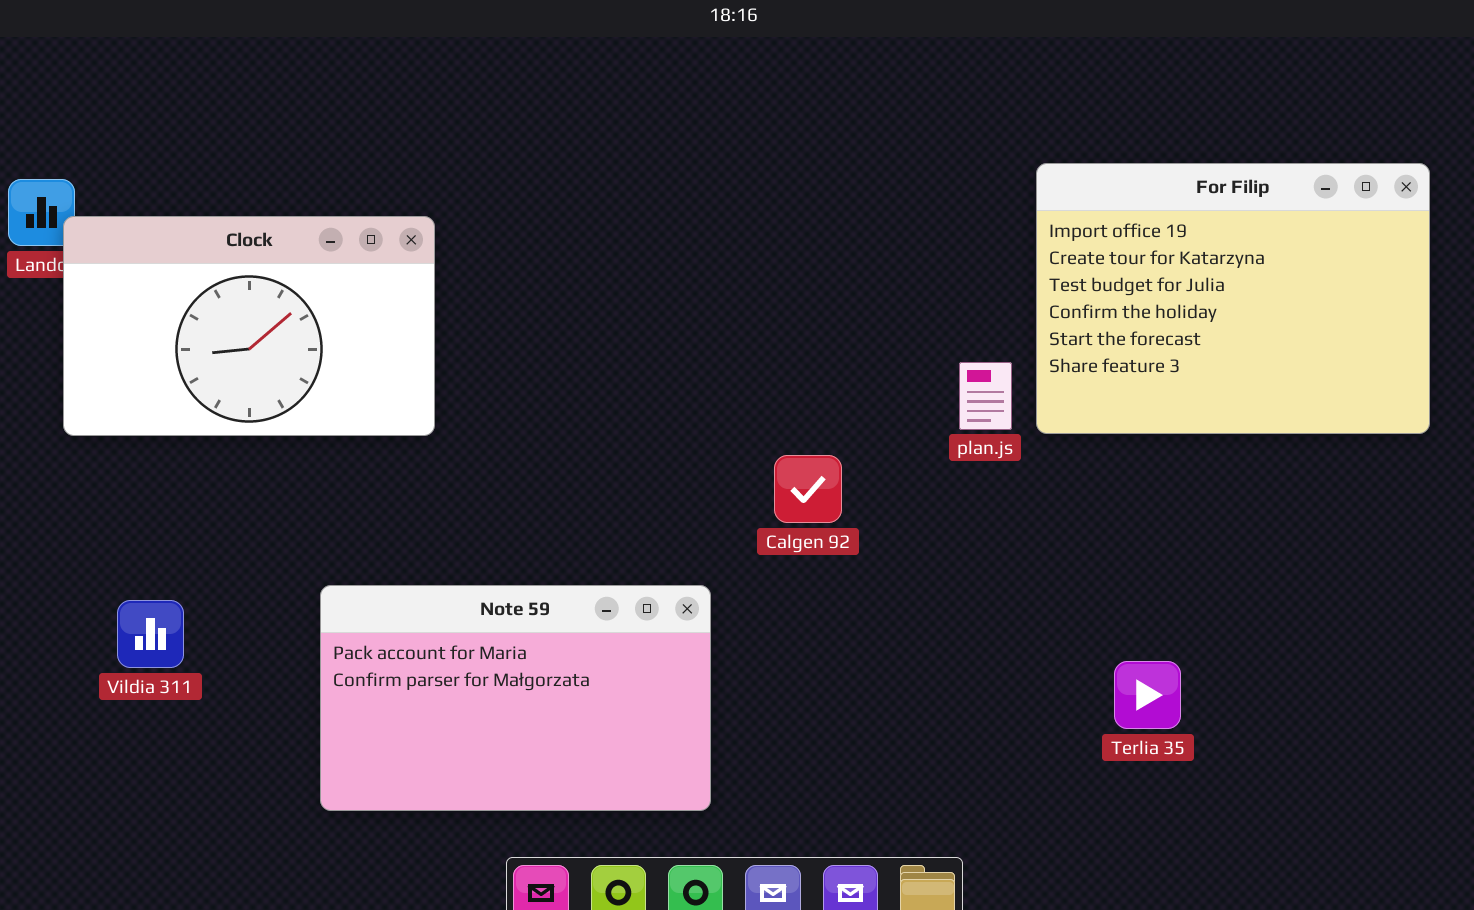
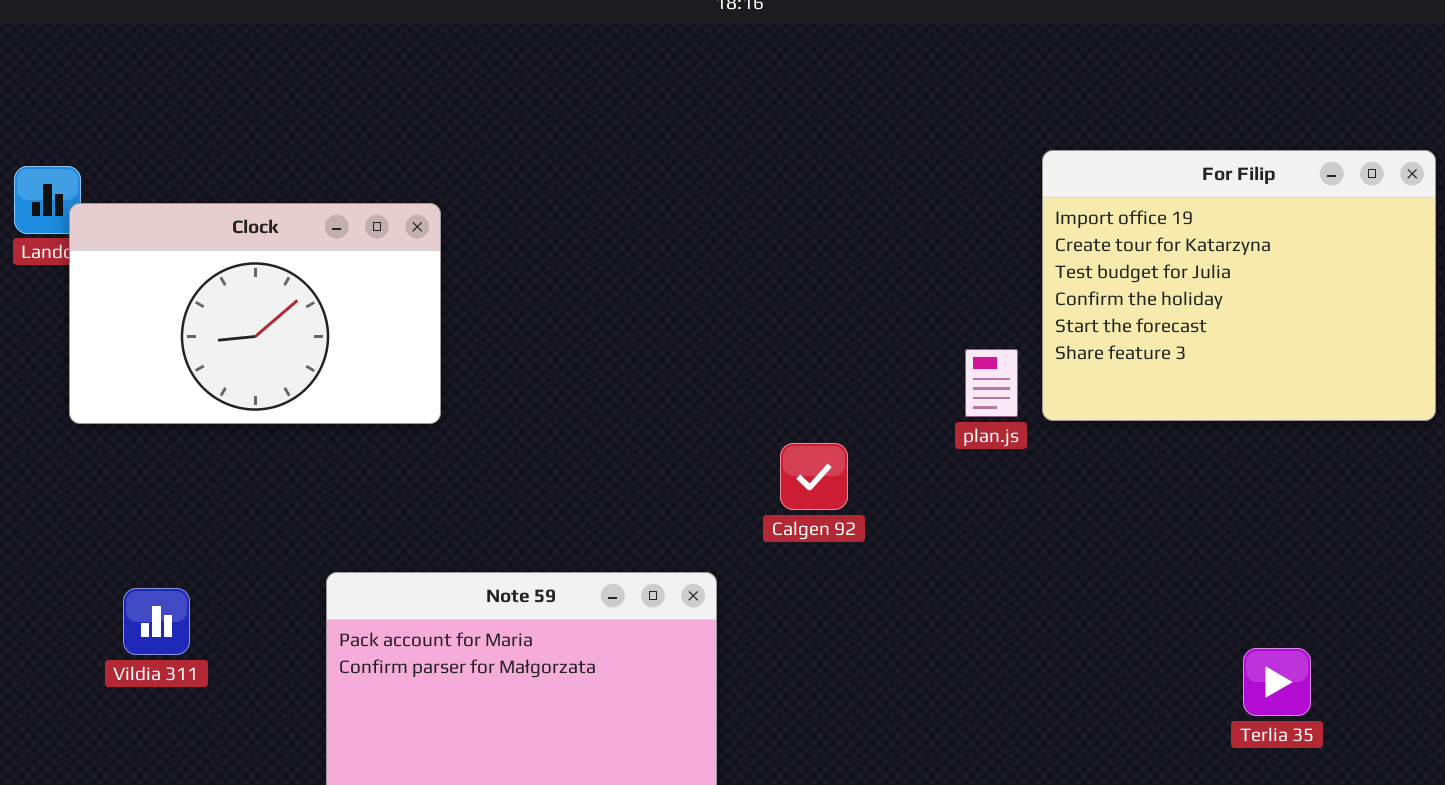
Terlia 35: [1114,661,1181,729] -> [1243,648,1311,716], moved

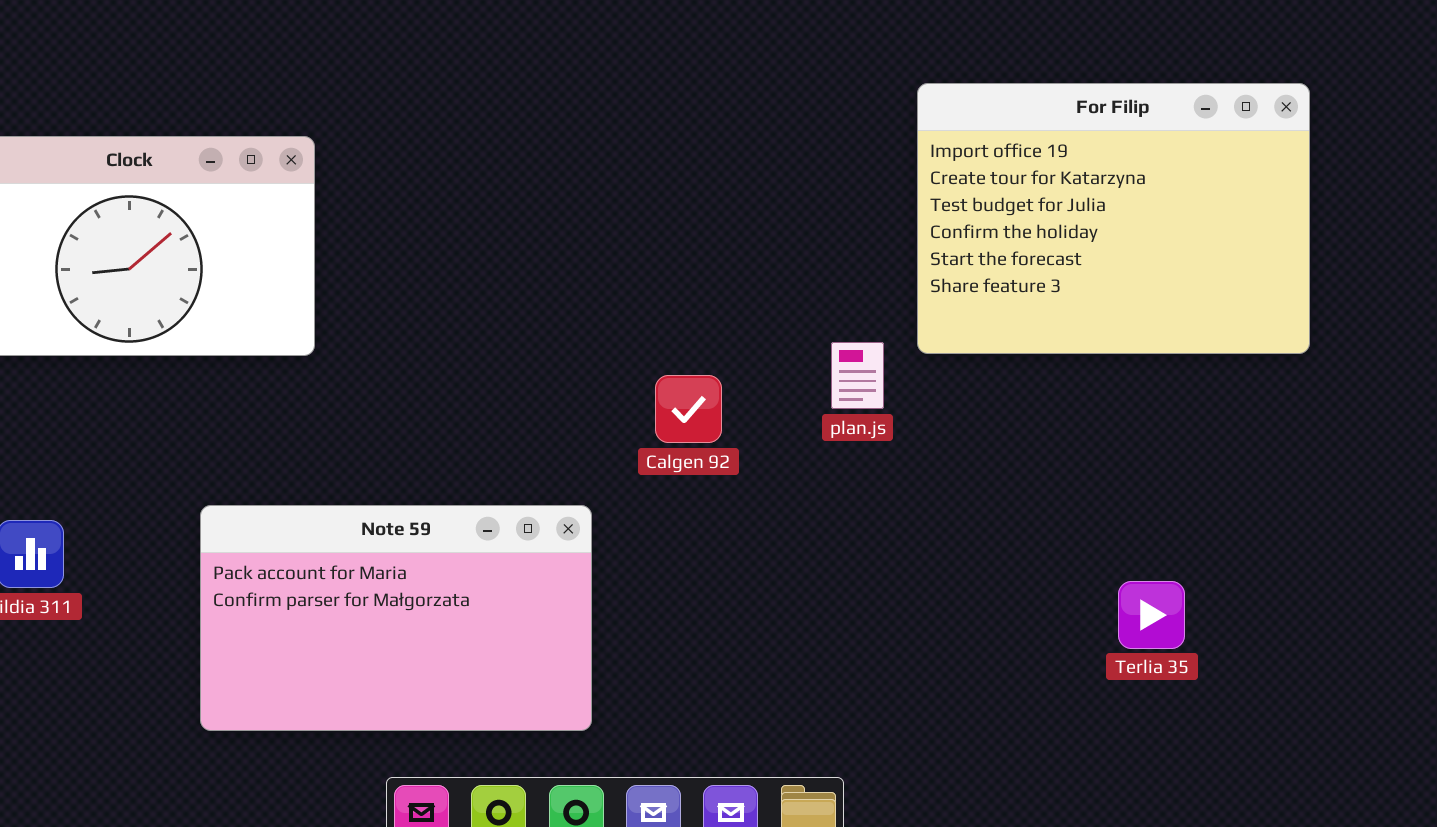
plan.js: [965,349,1018,417] -> [831,342,884,409], moved

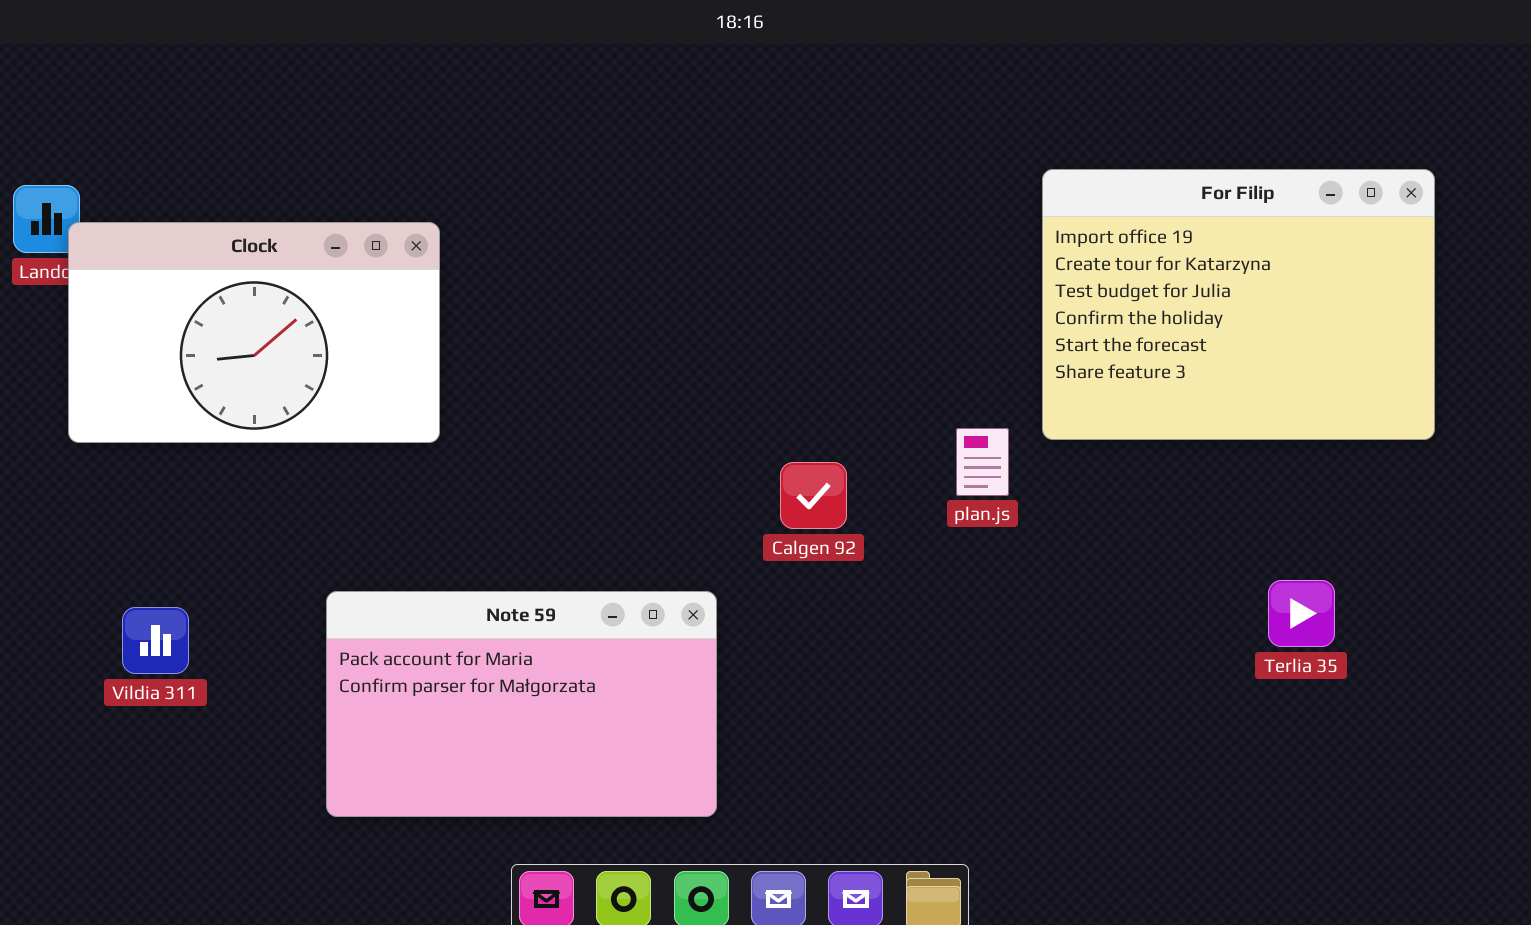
Terlia 35: [1118,581,1185,649] -> [1268,580,1335,647], moved

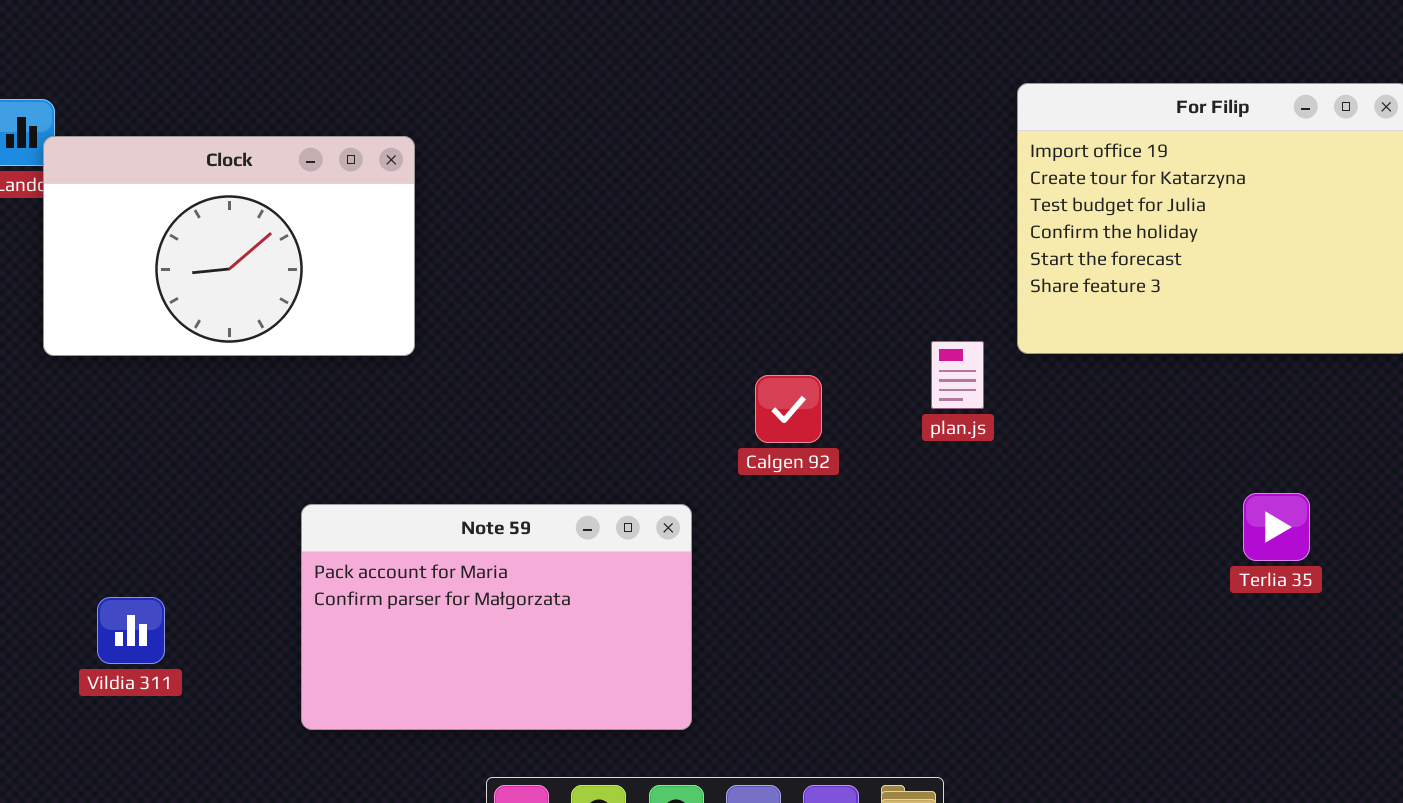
Vildia 311: [122,607,189,674] -> [97,597,165,664], moved

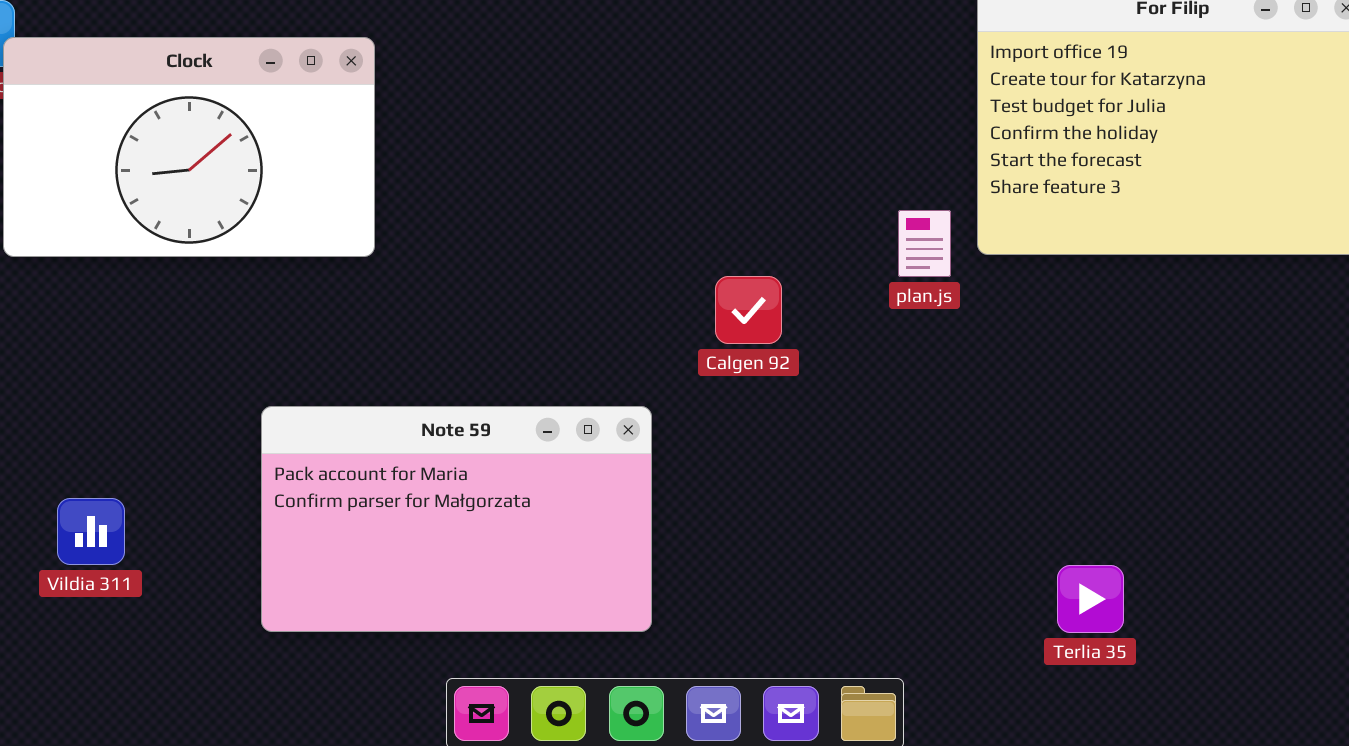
plan.js: [931,341,984,409] -> [898,210,951,277], moved
Terlia 35: [1243,493,1310,561] -> [1057,565,1124,633], moved

